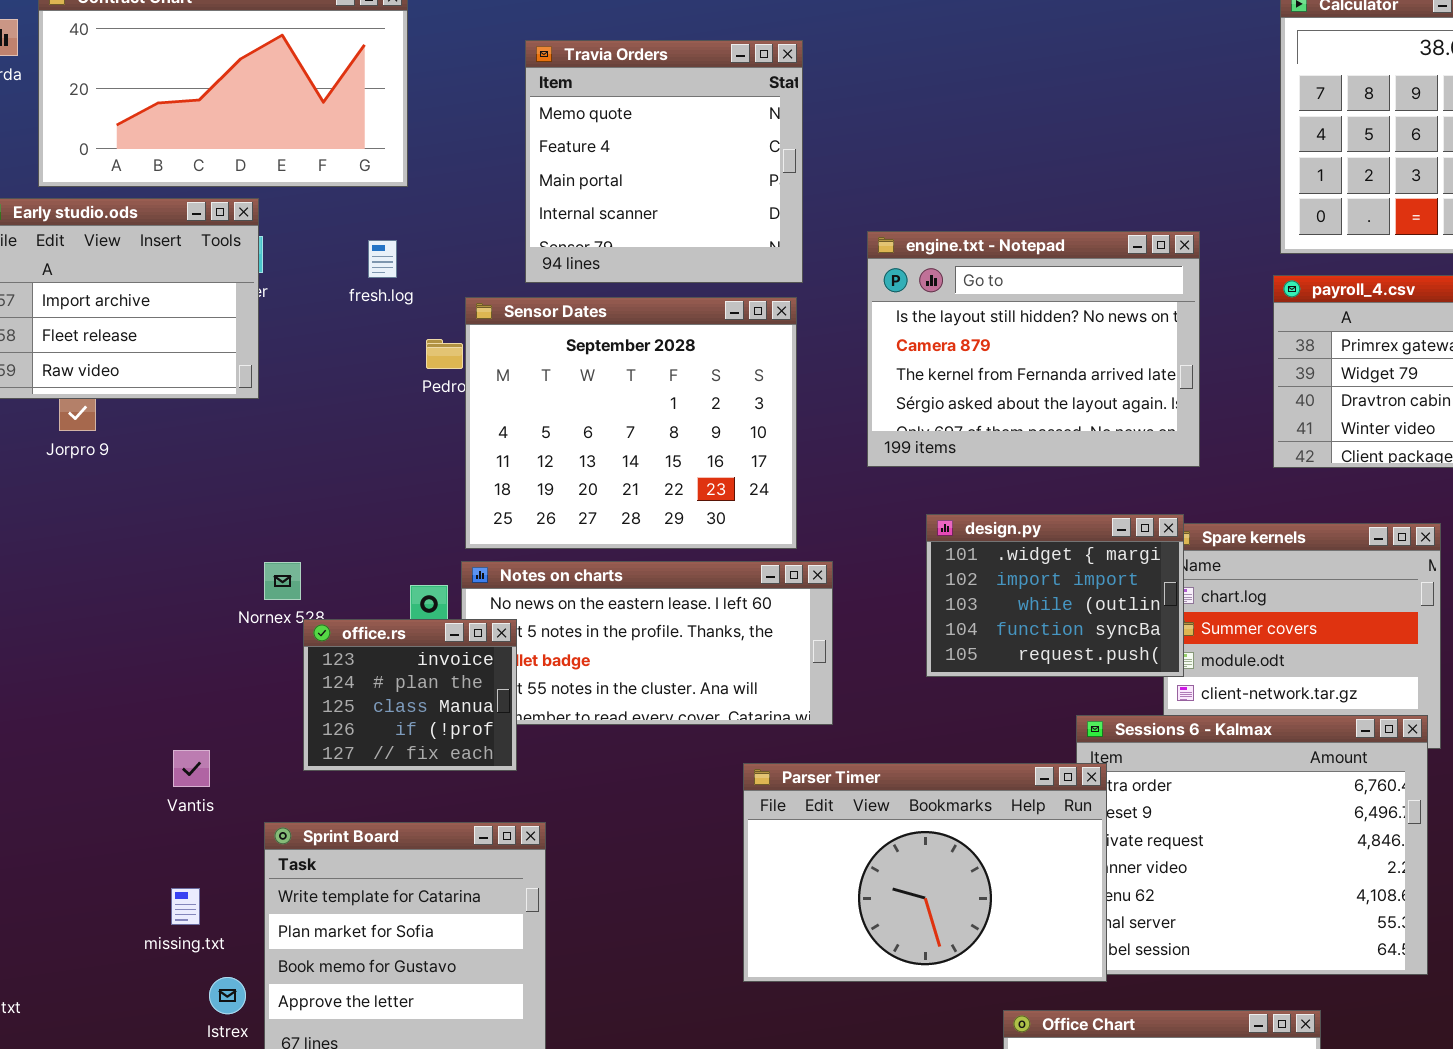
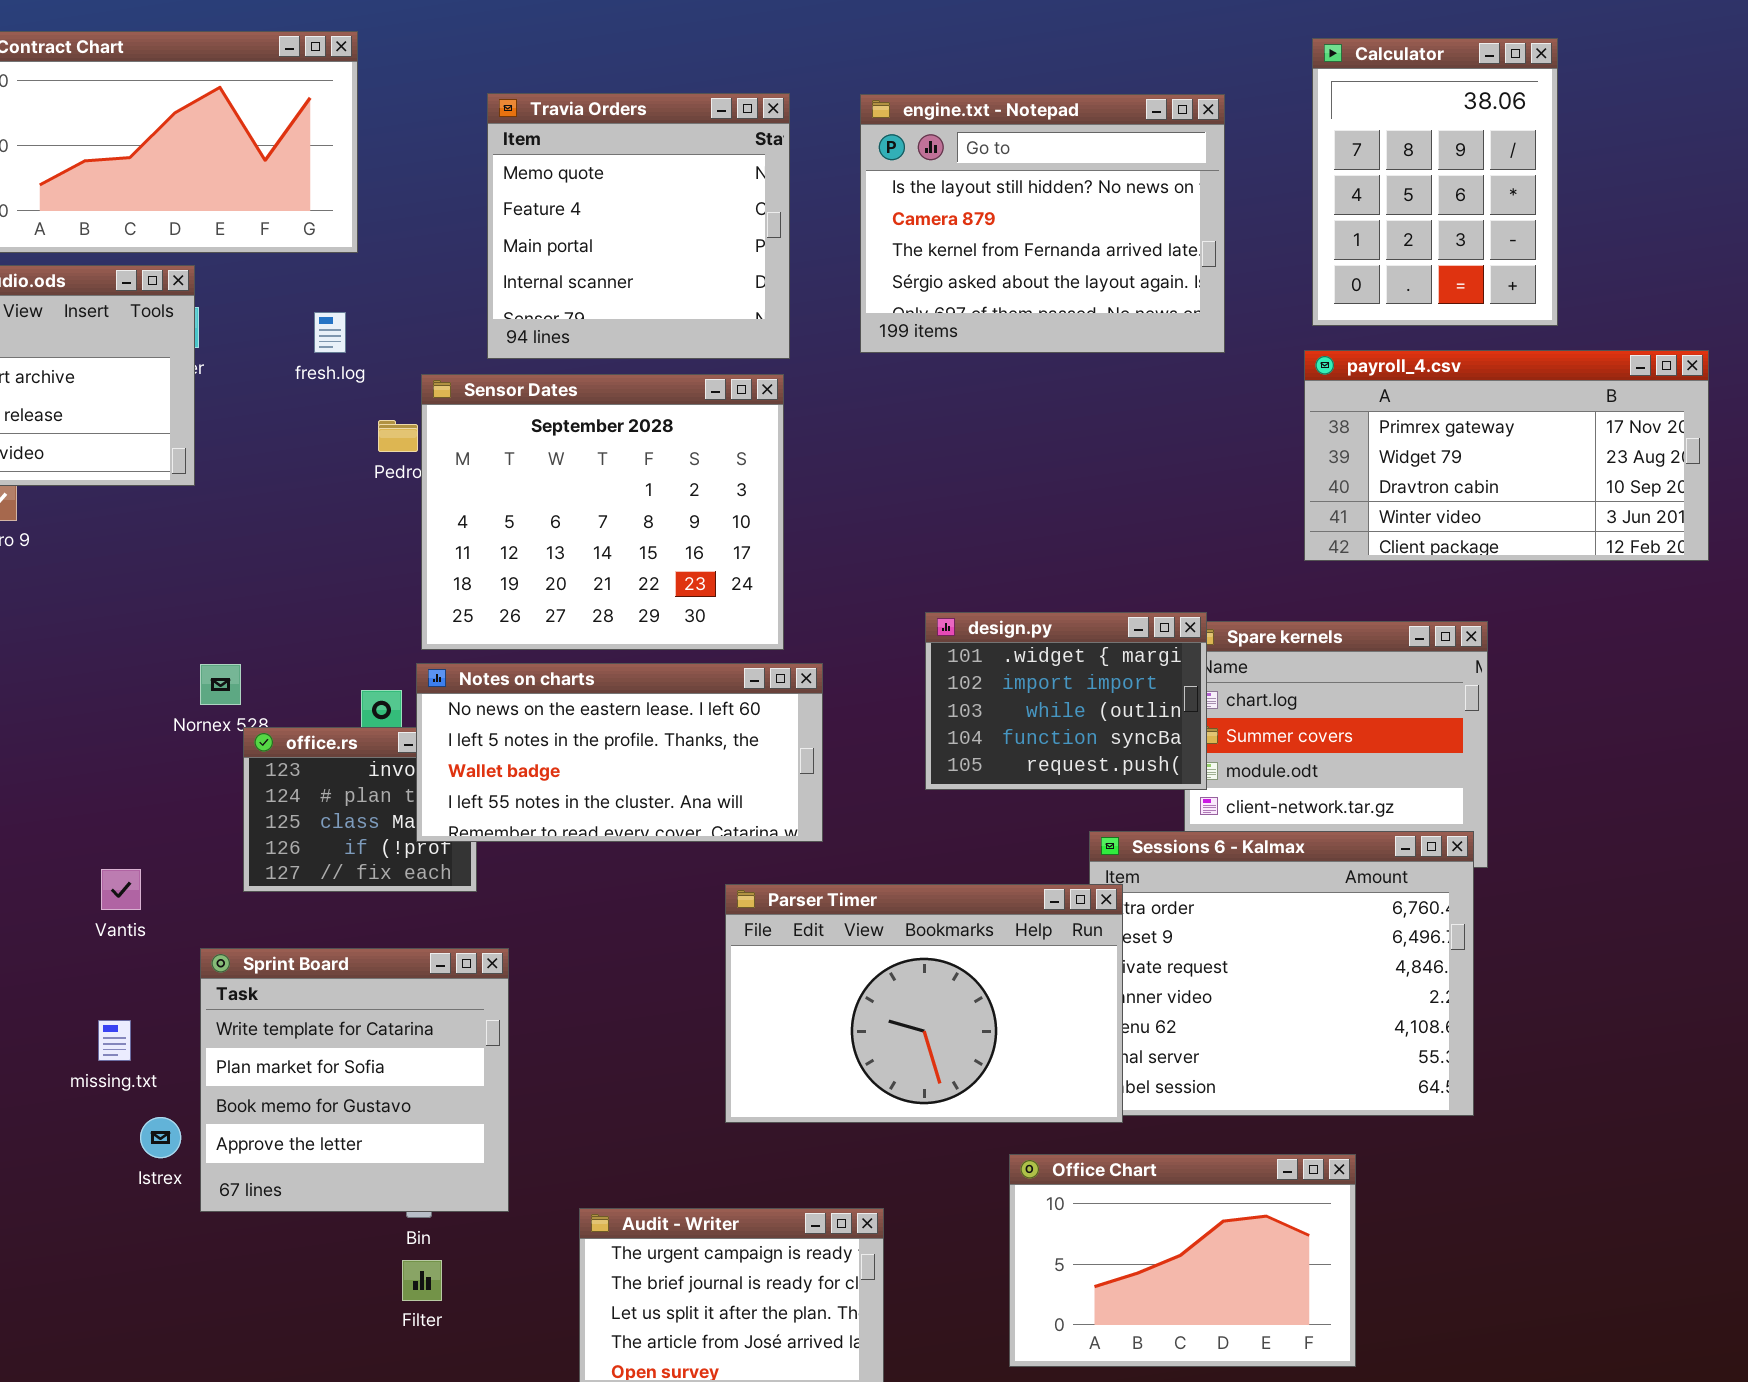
engine.txt - Notepad: [867,231,1200,467] -> [860,94,1225,353], moved
Notes on charts: [461,561,833,725] -> [416,663,823,842], raised

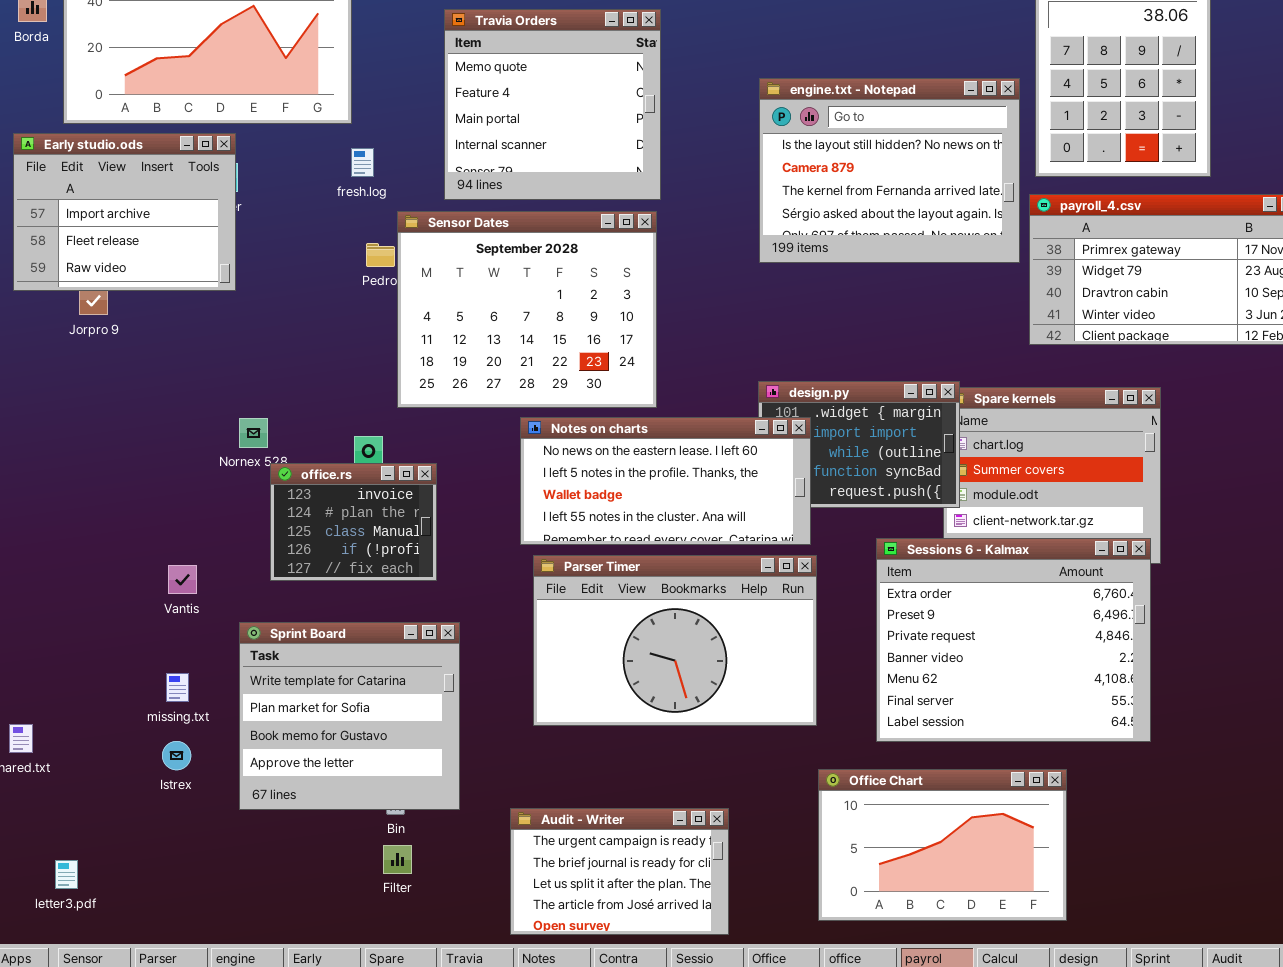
engine.txt - Notepad: [860,94,1225,353] -> [759,78,1020,263], moved
fresh.log: [314,312,346,353] -> [351,148,374,177], moved
Notes on charts: [416,663,823,842] -> [520,417,811,545], moved
Parser Timer: [725,884,1123,1123] -> [533,555,817,726], moved
Istrex: [140,1117,181,1158] -> [162,741,191,770], moved

